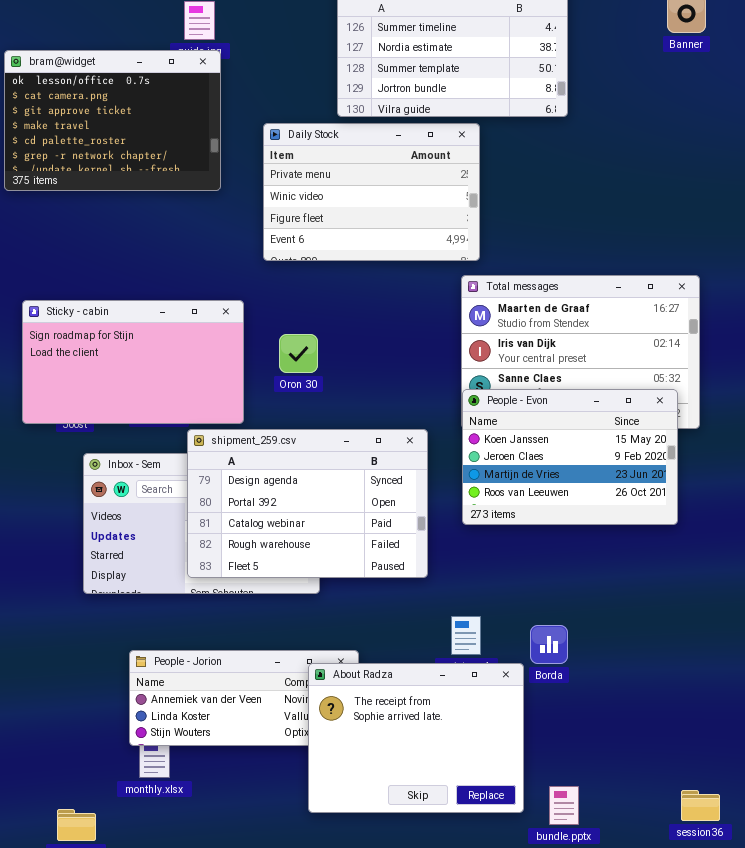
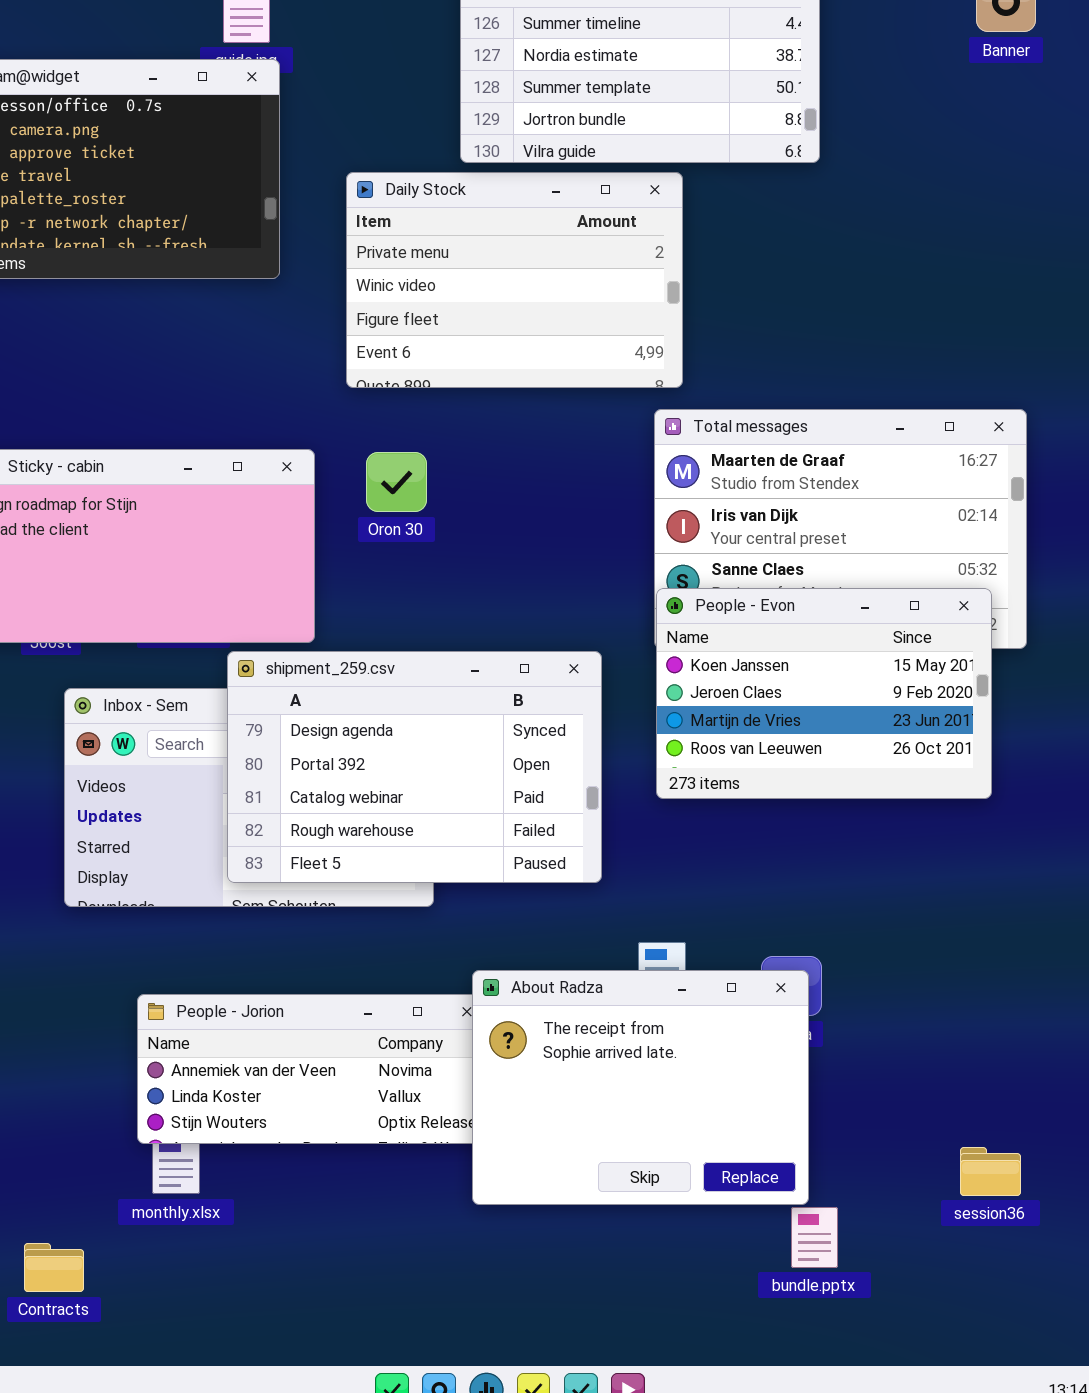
Oron 30: [279,334,318,373] -> [366,452,427,512], moved
About Radza: [308,663,524,813] -> [472,970,809,1205], moved
session36: [681,790,720,821] -> [960,1147,1021,1196], moved

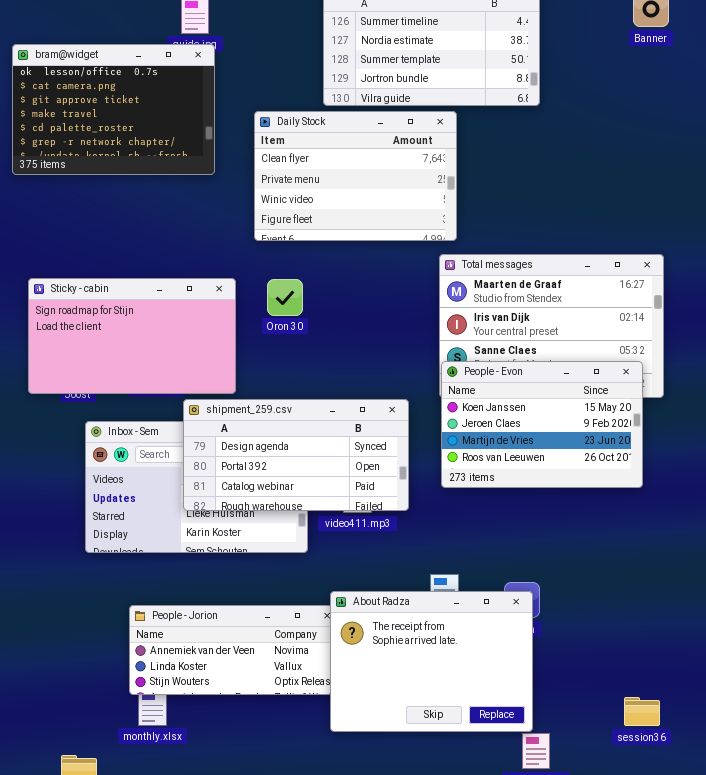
Daily Stock: [346,172,683,388] -> [254,111,457,241], scrolled up 1 row
shipment_259.csv: [227,651,602,883] -> [183,399,409,511], resized

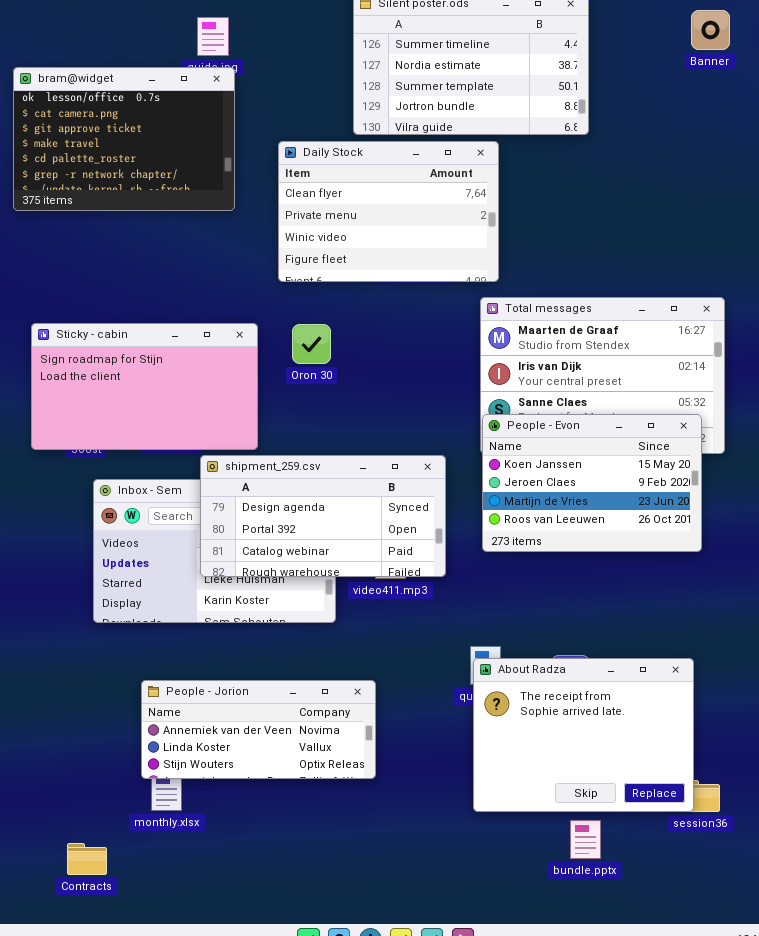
About Radza: [330,591,533,732] -> [473,658,694,812], moved

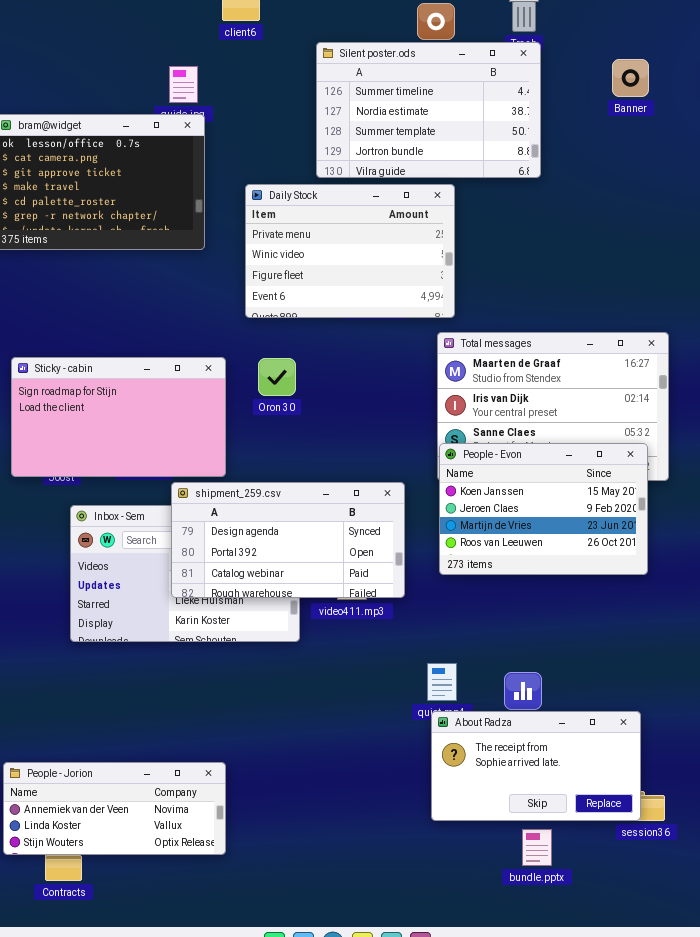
Banner: [691,10,730,50] -> [612,59,649,97], moved
Daily Stock: [278,141,499,282] -> [245,184,455,318], scrolled down 1 row
About Radza: [473,658,694,812] -> [431,711,641,821], resized
People - Jorion: [141,680,376,779] -> [3,762,226,855], moved

